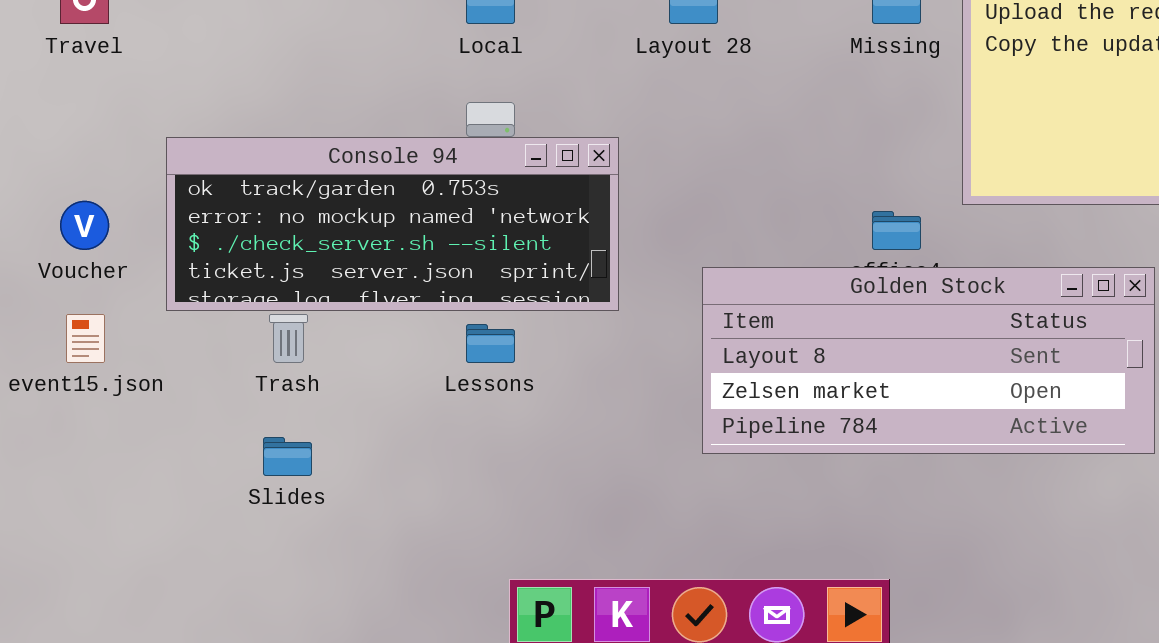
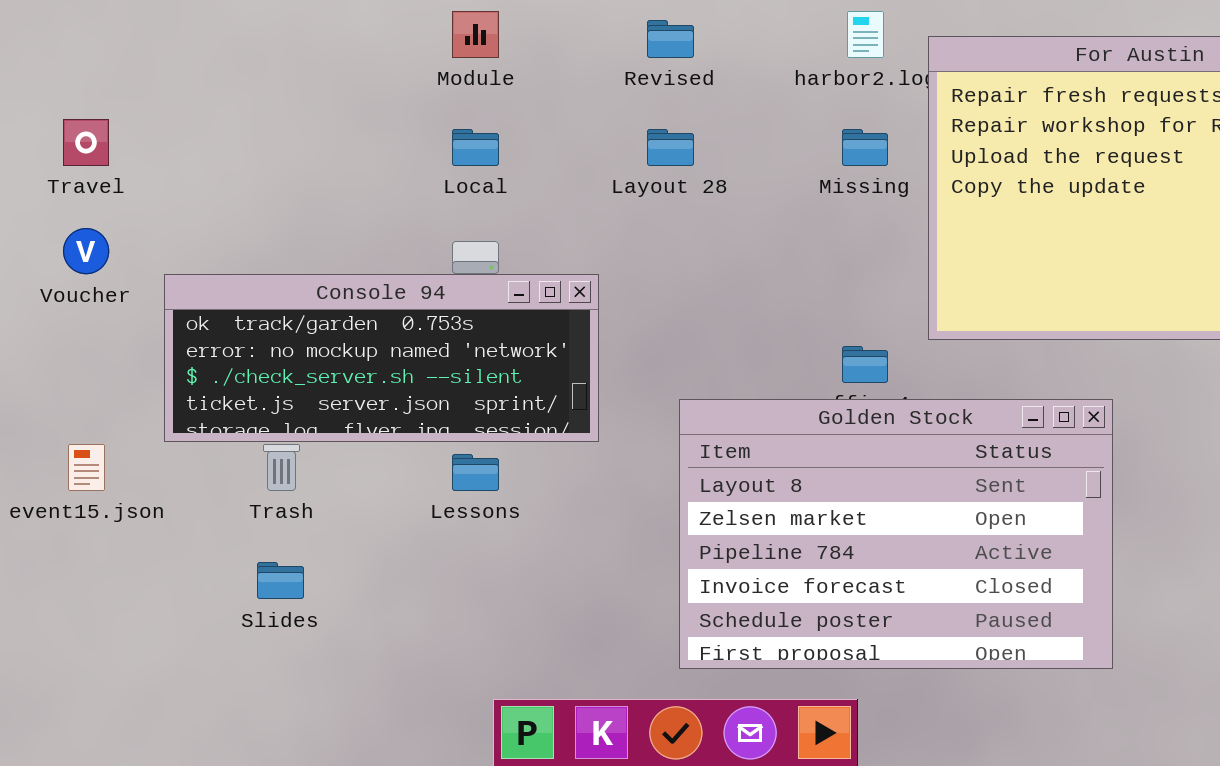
Voucher: [60,201,109,250] -> [63,228,109,274], moved
Golden Stock: [702,267,1155,454] -> [679,399,1113,669], resized

